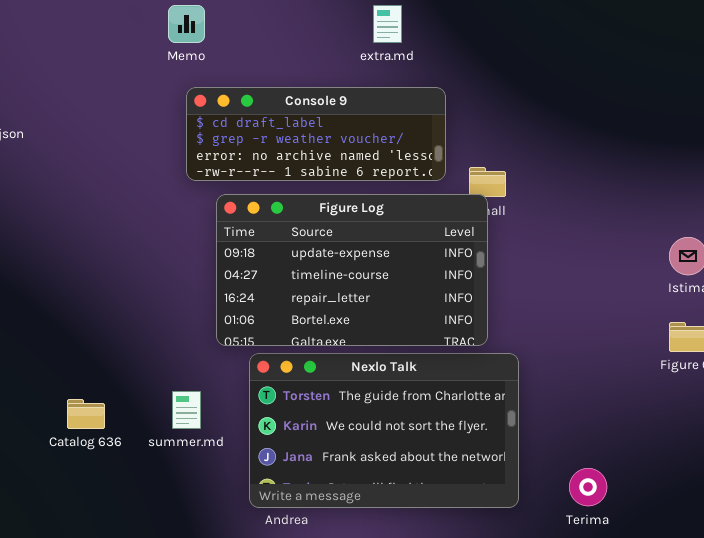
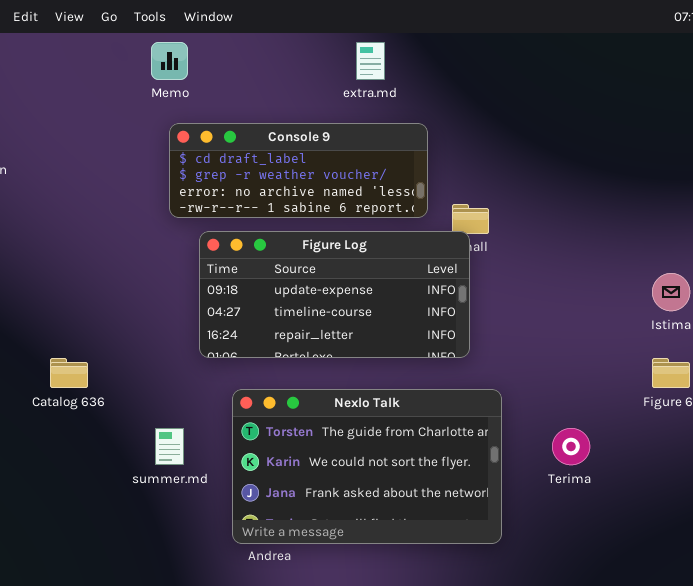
Figure Log: [216,194,488,346] -> [199,231,470,358], resized
Catalog 636: [67,399,105,429] -> [50,358,88,388], moved
Terima: [569,468,607,506] -> [552,428,590,465], moved

